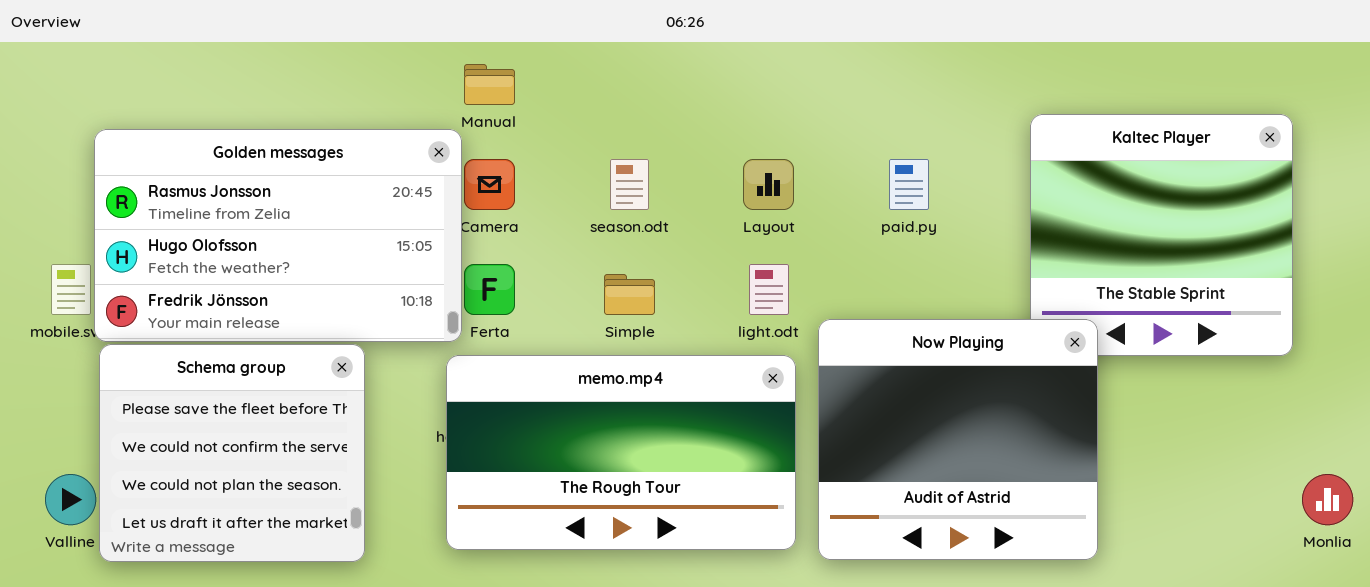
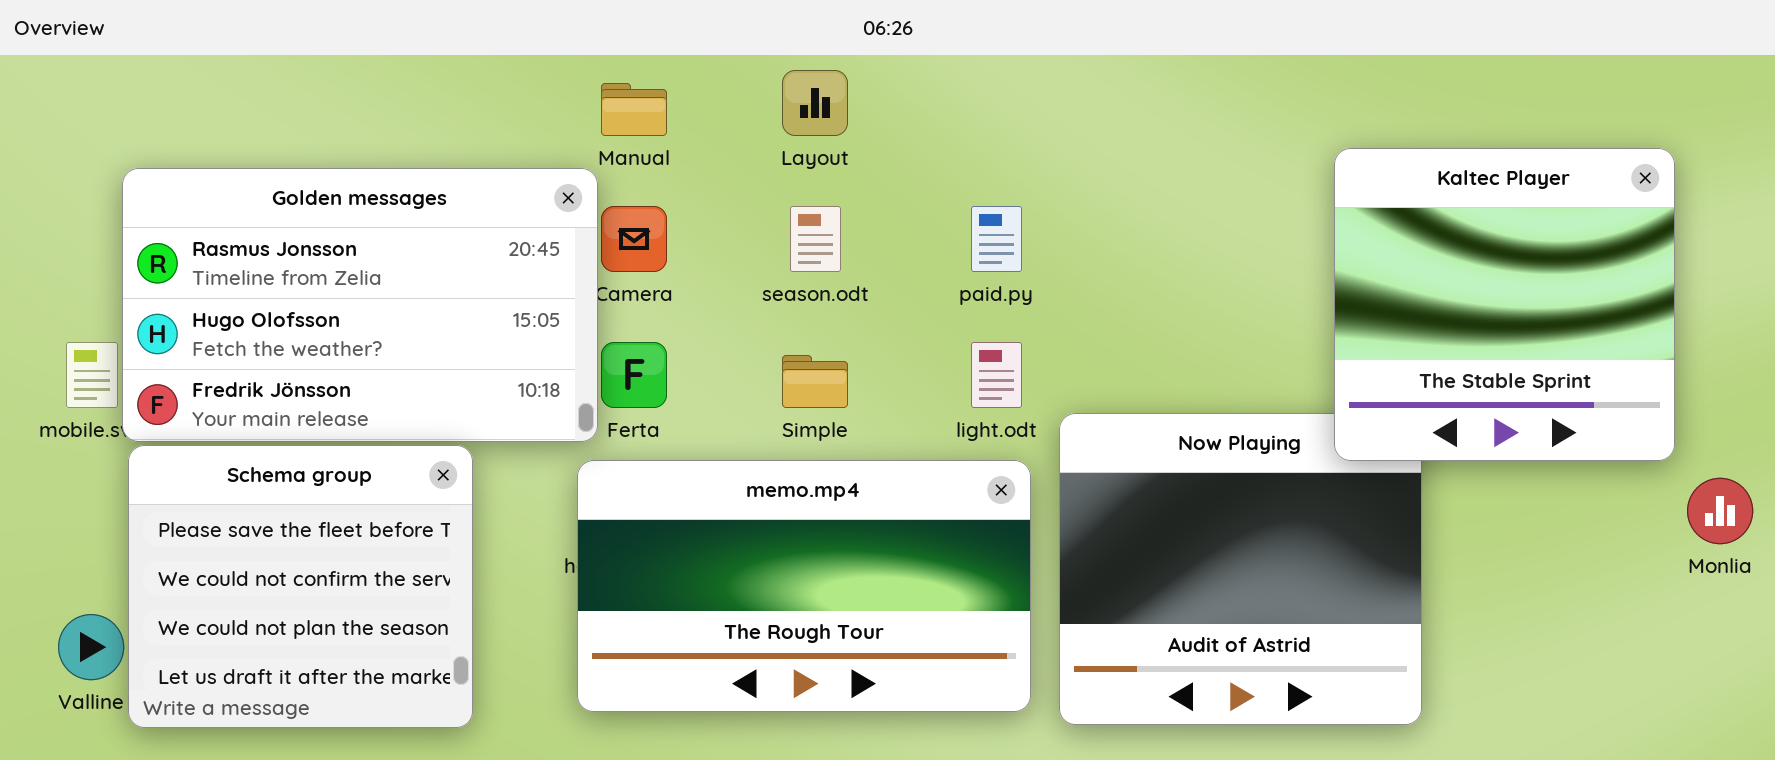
Kaltec Player: [1030,114,1293,356] -> [1334,148,1675,461], raised
Layout: [743,159,794,210] -> [782,70,848,136], moved
paid.py: [889,159,929,210] -> [971,206,1022,272], moved
Monlia: [1302,474,1353,525] -> [1687,478,1753,544], moved

